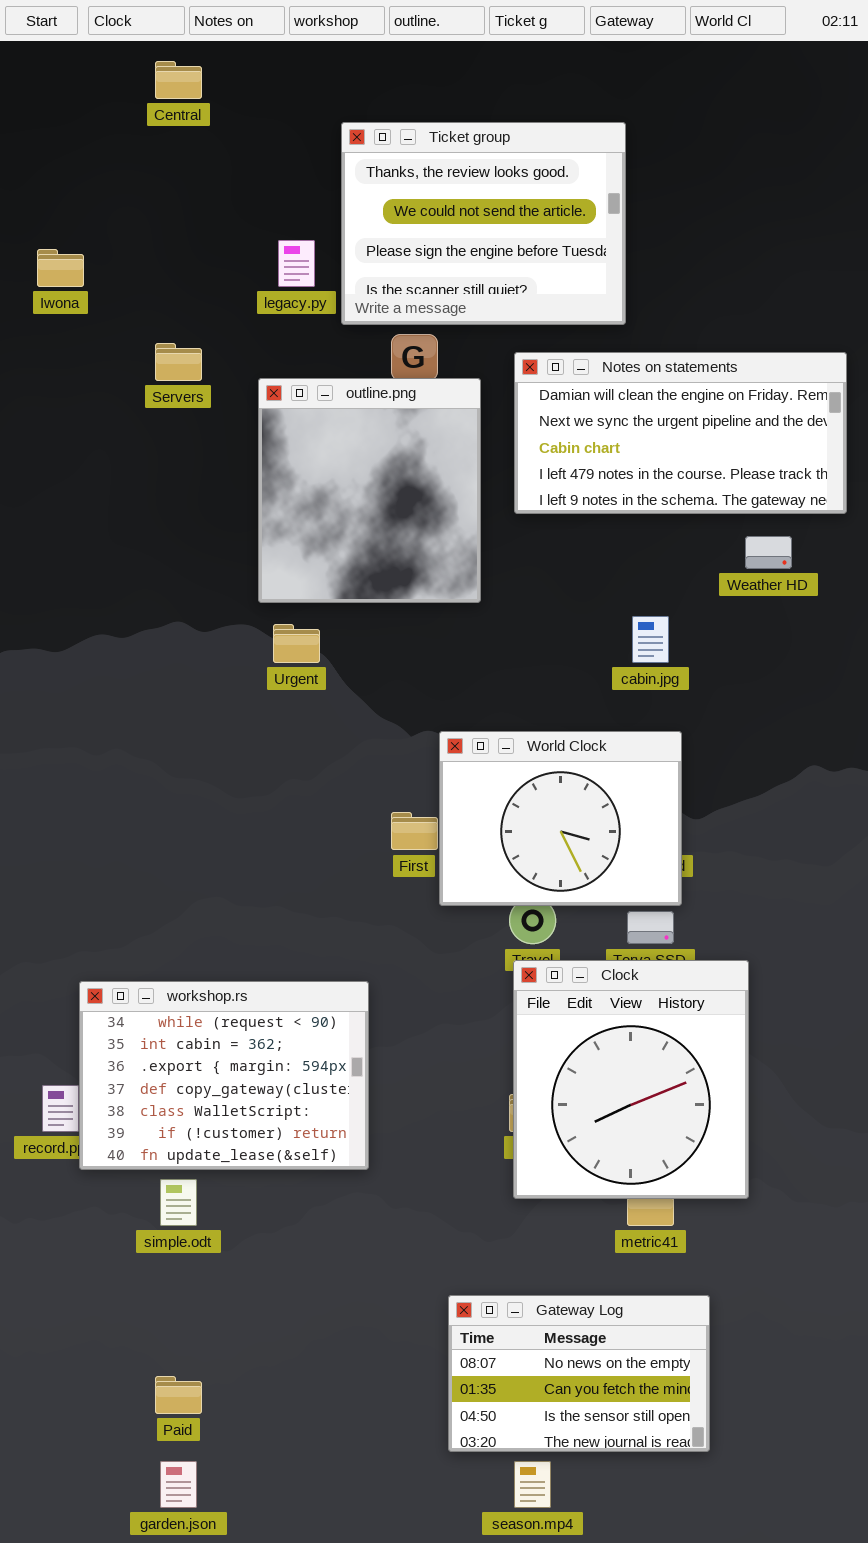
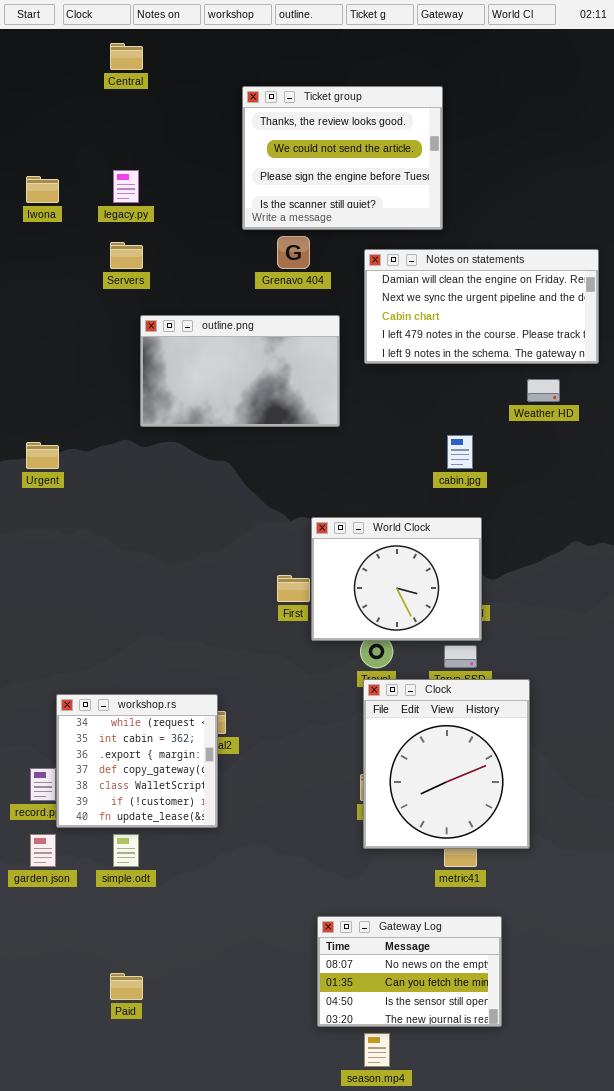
legacy.py: [278,240,315,287] -> [113,170,139,203], moved
outline.png: [258,378,481,603] -> [140,315,340,427], resized
Urgent: [273,624,320,663] -> [26,442,59,469], moved
workshop.rs: [79,981,369,1170] -> [56,694,218,828], resized
garden.json: [160,1461,197,1508] -> [30,834,56,867], moved

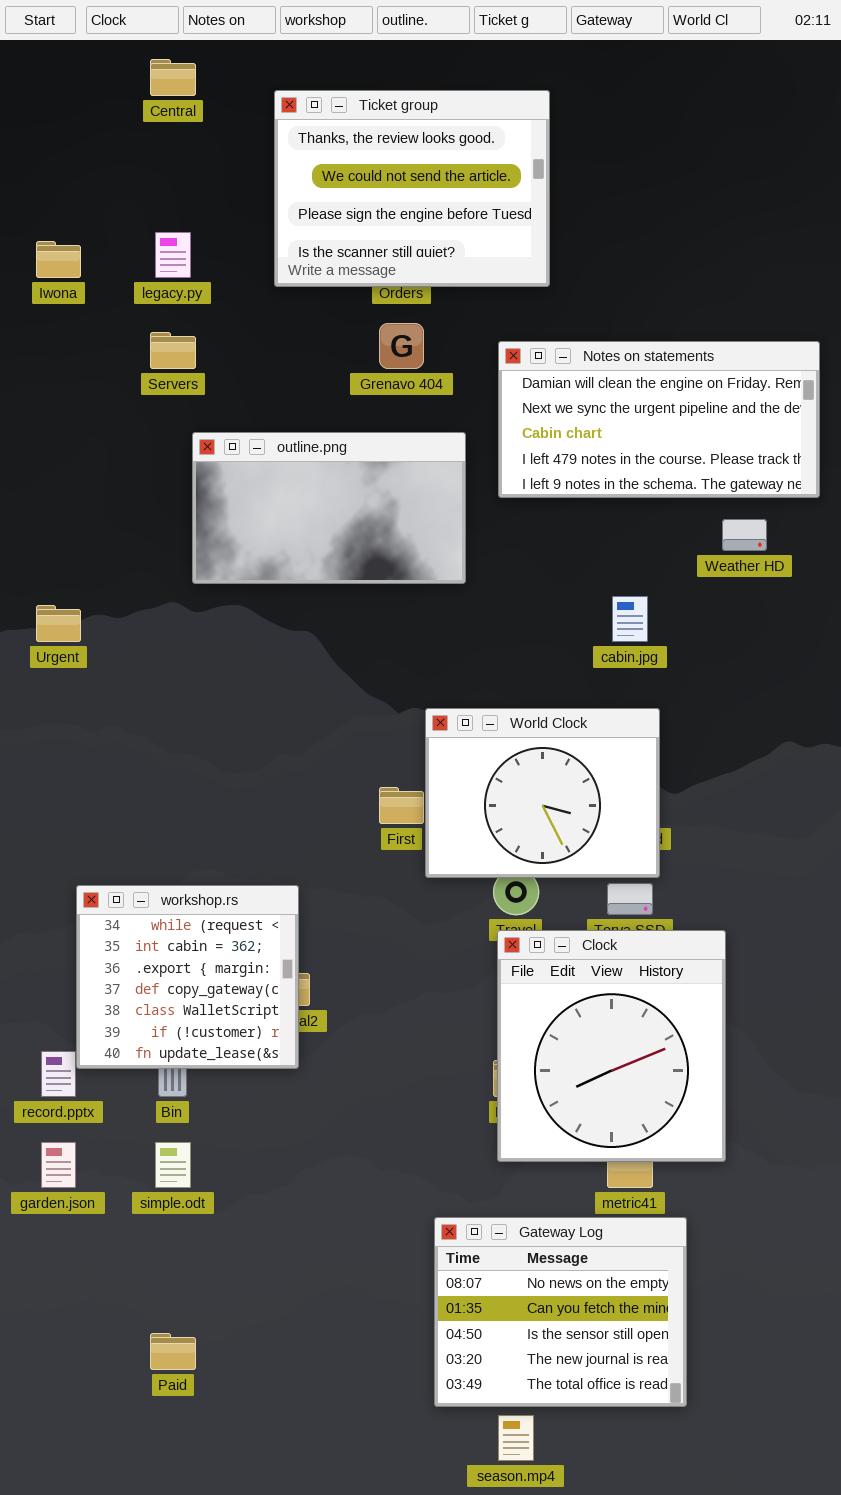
Ticket group: [242,86,443,230] -> [274,90,550,287], moved
workshop.rs: [56,694,218,828] -> [76,885,299,1069], moved
Gateway Log: [317,916,502,1027] -> [434,1217,687,1407], resized

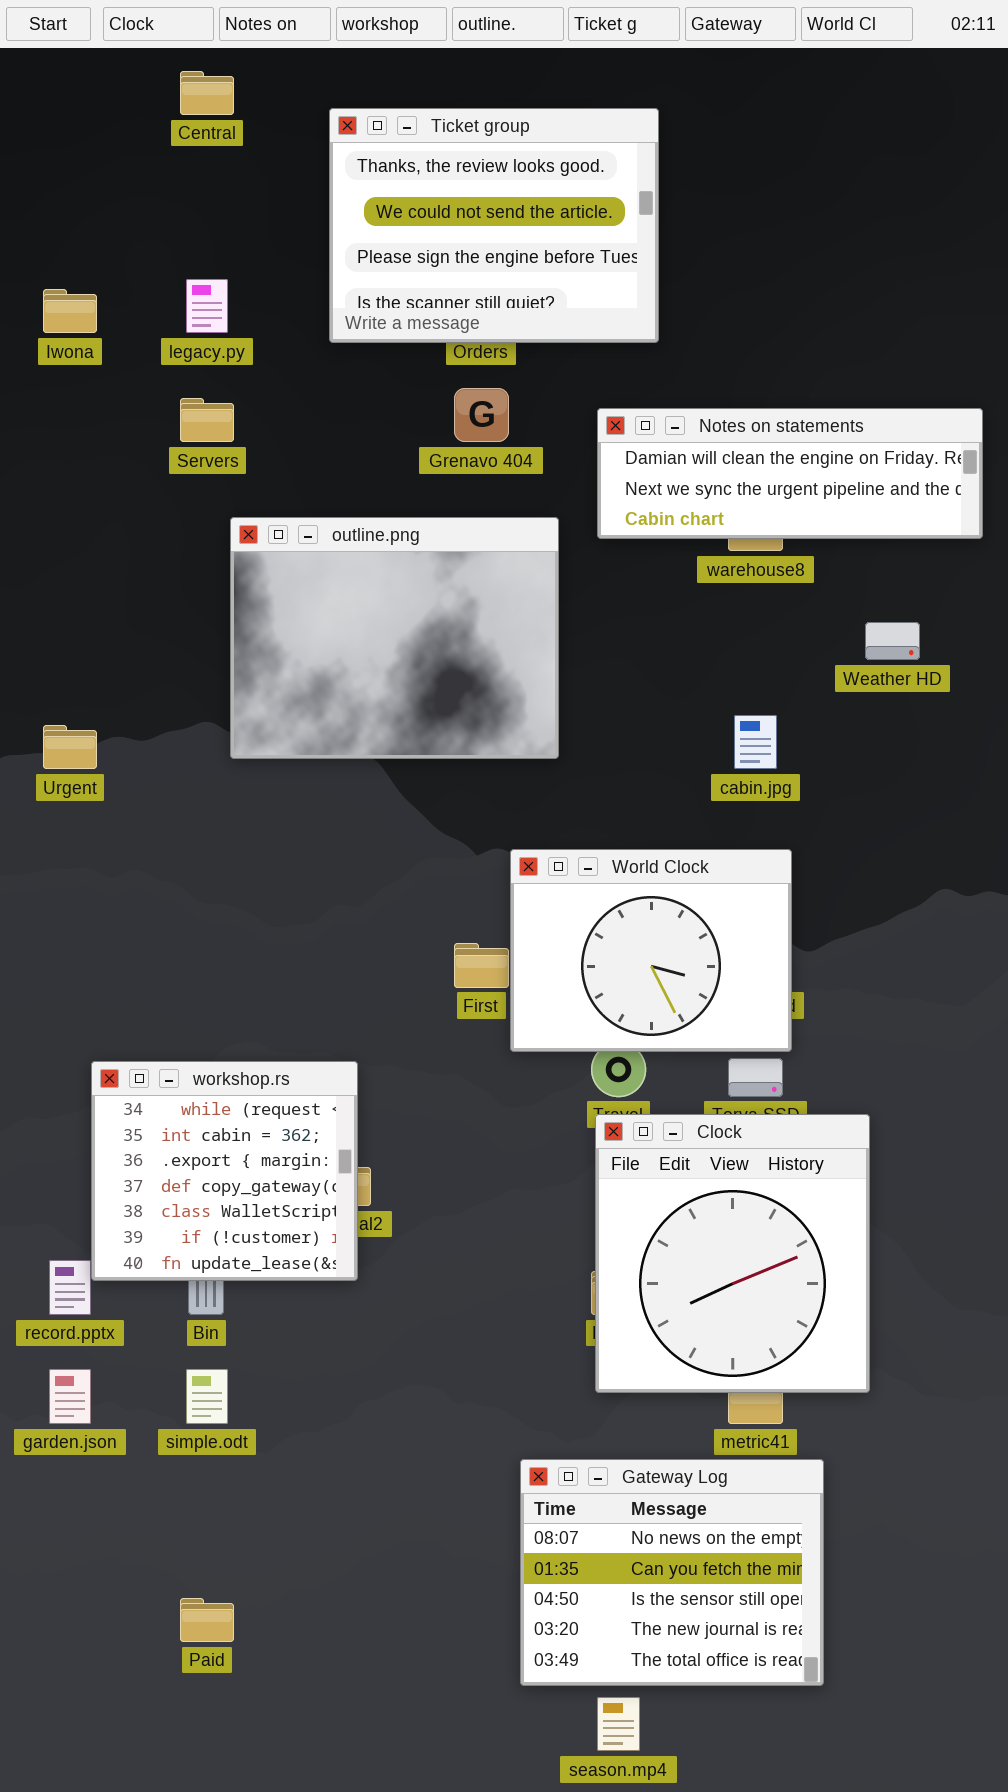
Notes on statements: [498,341,820,498] -> [597,408,983,539], resized
outline.png: [192,432,466,584] -> [230,517,559,759], resized

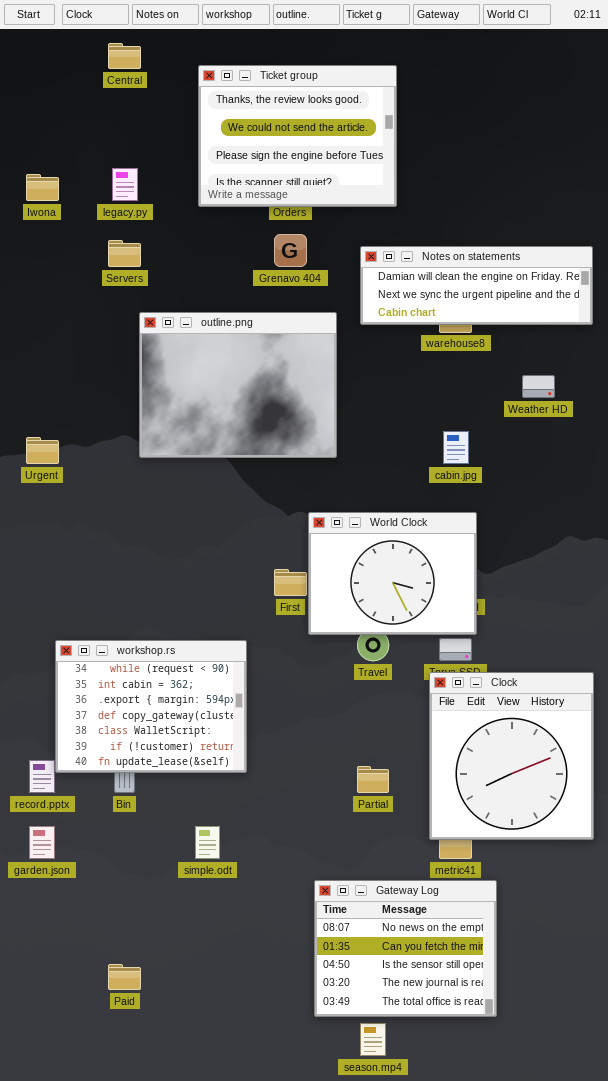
workshop.rs: [91,1061,358,1281] -> [55,640,247,773], resized
Clock: [595,1114,870,1393] -> [429,672,594,840], moved
simple.odt: [186,1369,228,1424] -> [195,826,220,859], moved

